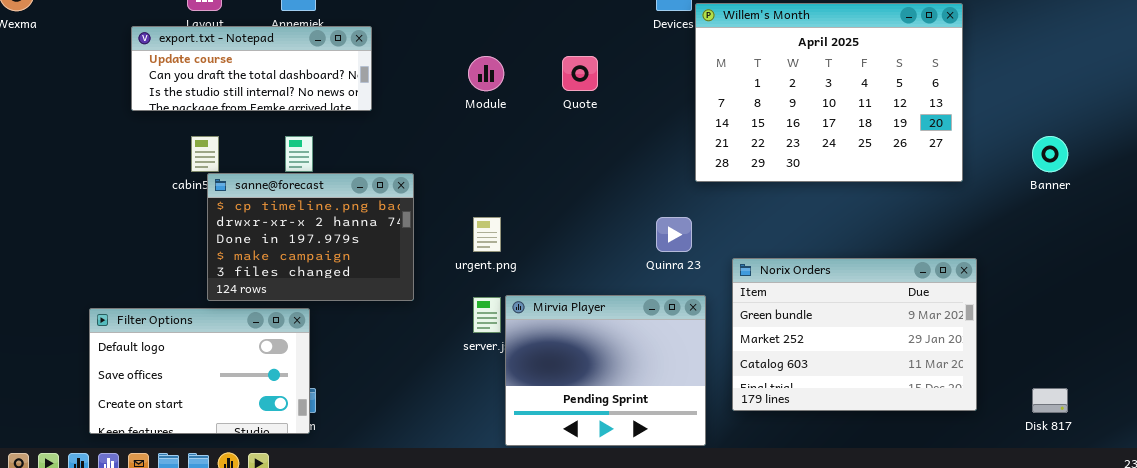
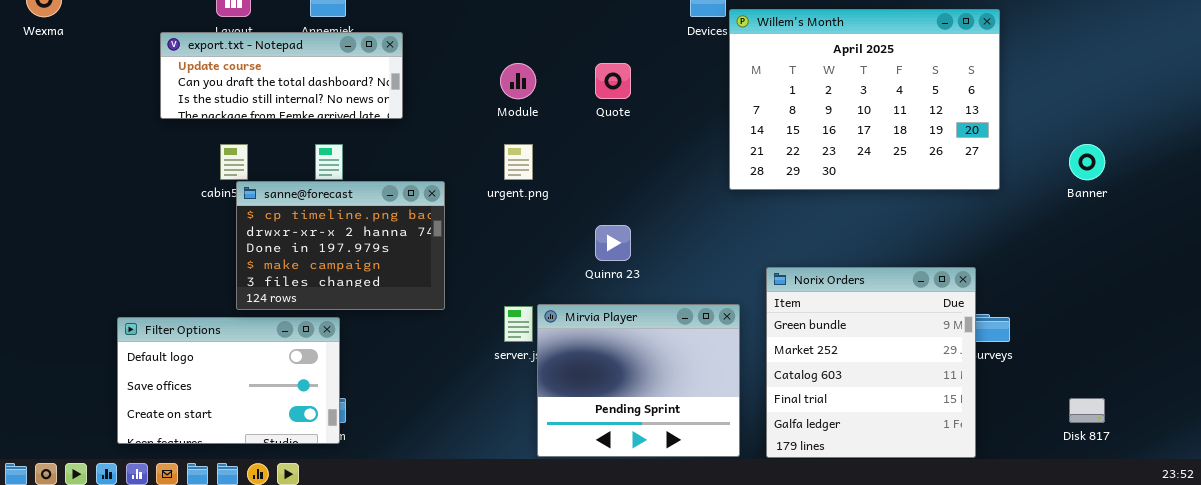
urgent.png: [473,217,501,252] -> [504,144,533,180], moved
Quinra 23: [656,217,692,252] -> [595,225,631,261], moved
Norix Orders: [732,258,977,411] -> [766,267,976,458], resized

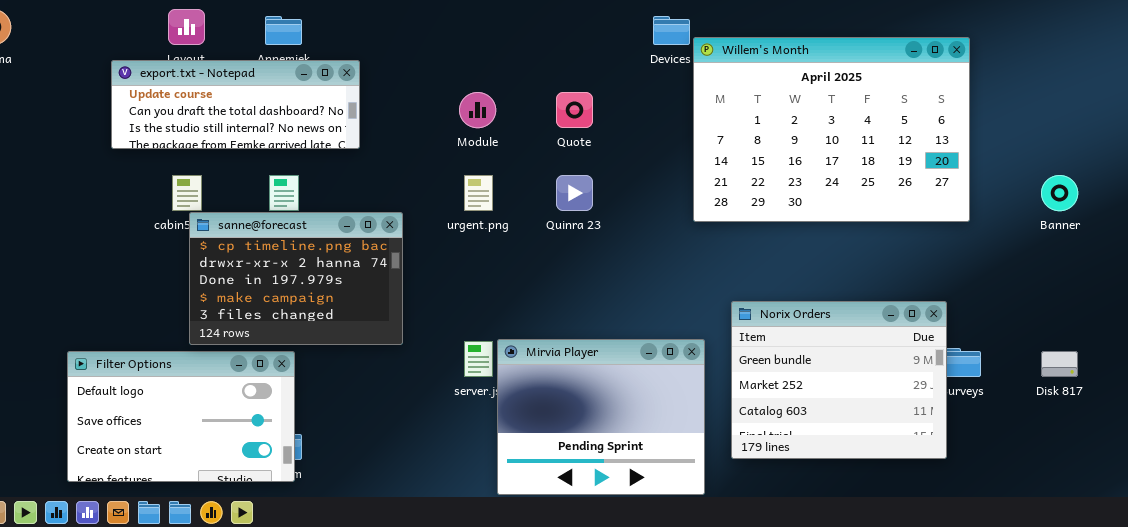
Quinra 23: [595,225,631,261] -> [556,175,593,211], moved
Norix Orders: [766,267,976,458] -> [731,301,947,459], resized
Disk 817: [1069,398,1105,423] -> [1041,351,1078,377], moved

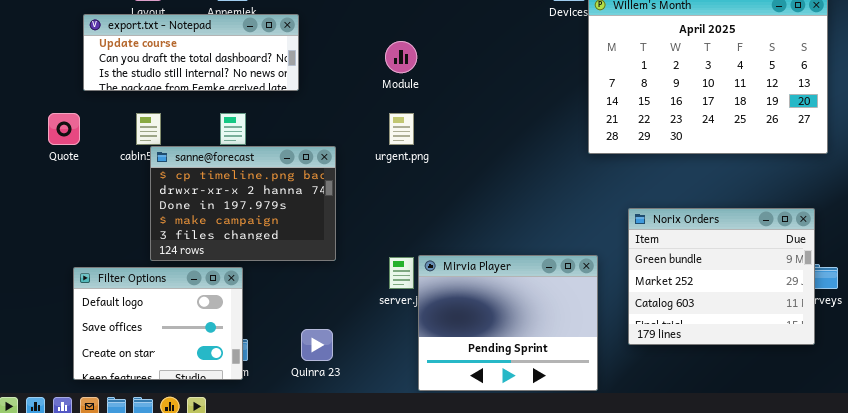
Quote: [556,92,593,128] -> [48,113,80,145], moved
Quinra 23: [556,175,593,211] -> [301,329,333,361], moved
Norix Orders: [731,301,947,459] -> [628,208,815,345], moved
Filter Options: [67,351,295,482] -> [73,267,243,380], resized

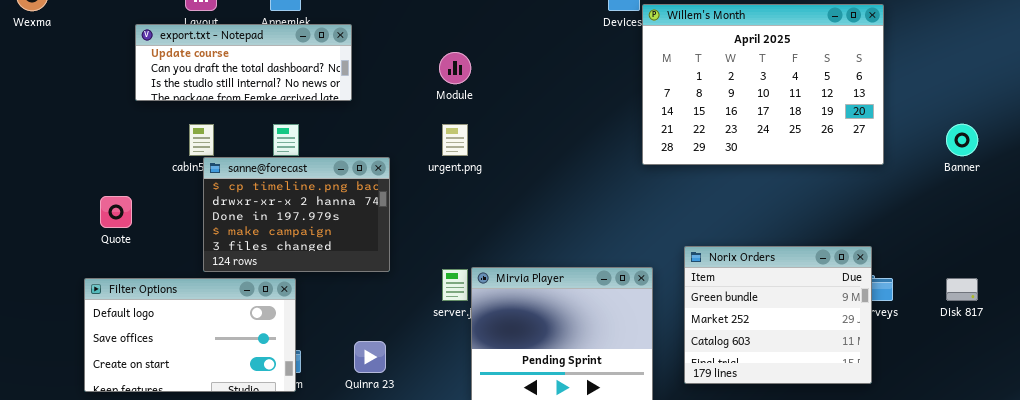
Quote: [48,113,80,145] -> [100,196,132,228], moved
Norix Orders: [628,208,815,345] -> [684,246,872,384], moved
Filter Options: [73,267,243,380] -> [84,278,296,392], resized

